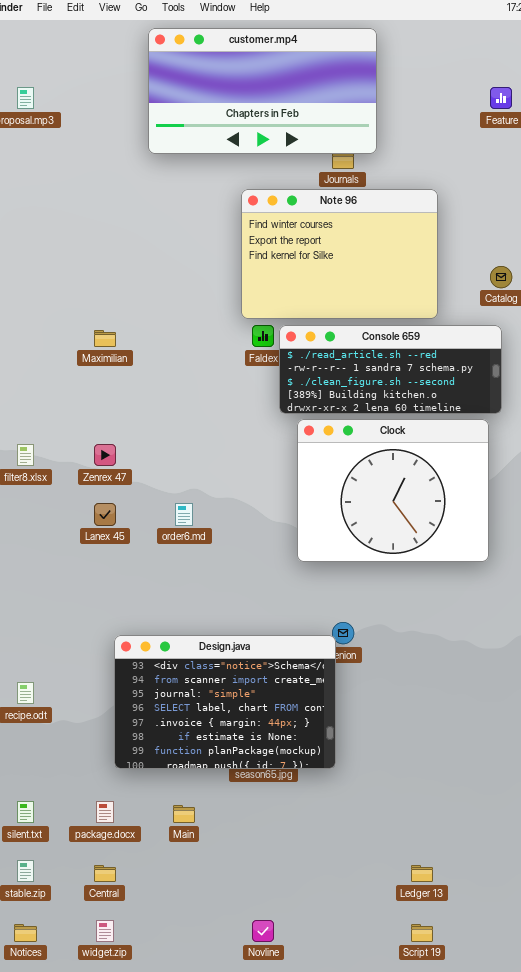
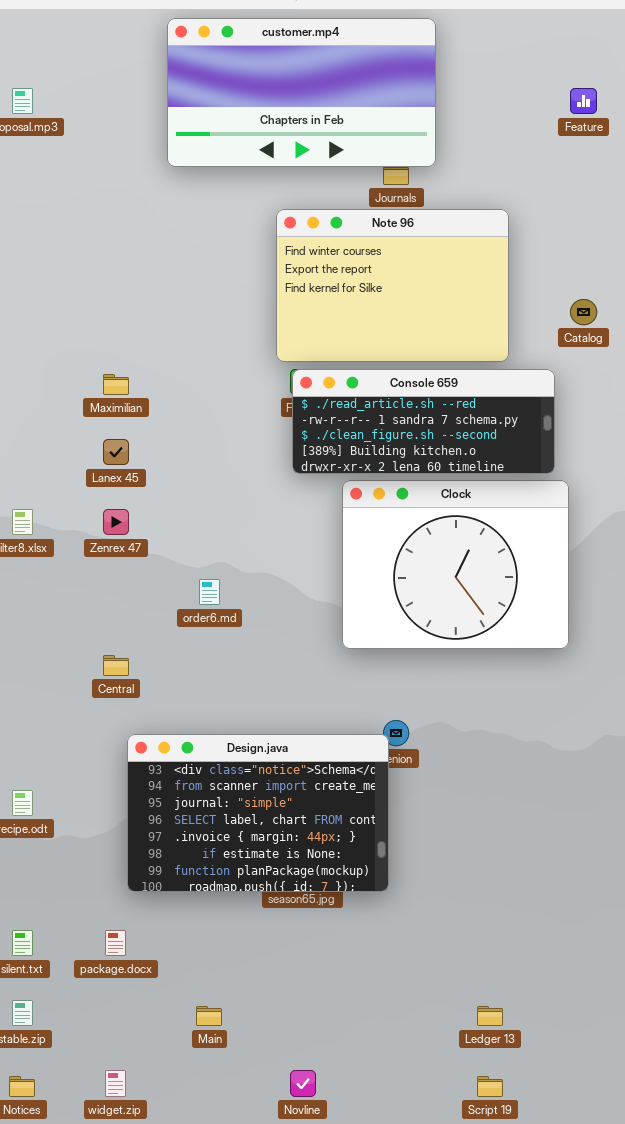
Console 659: [279,325,502,414] -> [292,369,555,474], moved
Lanex 45: [94,503,116,526] -> [103,439,129,465], moved
Main: [173,805,195,823] -> [196,1006,222,1026], moved
Central: [94,865,116,882] -> [103,655,129,676], moved

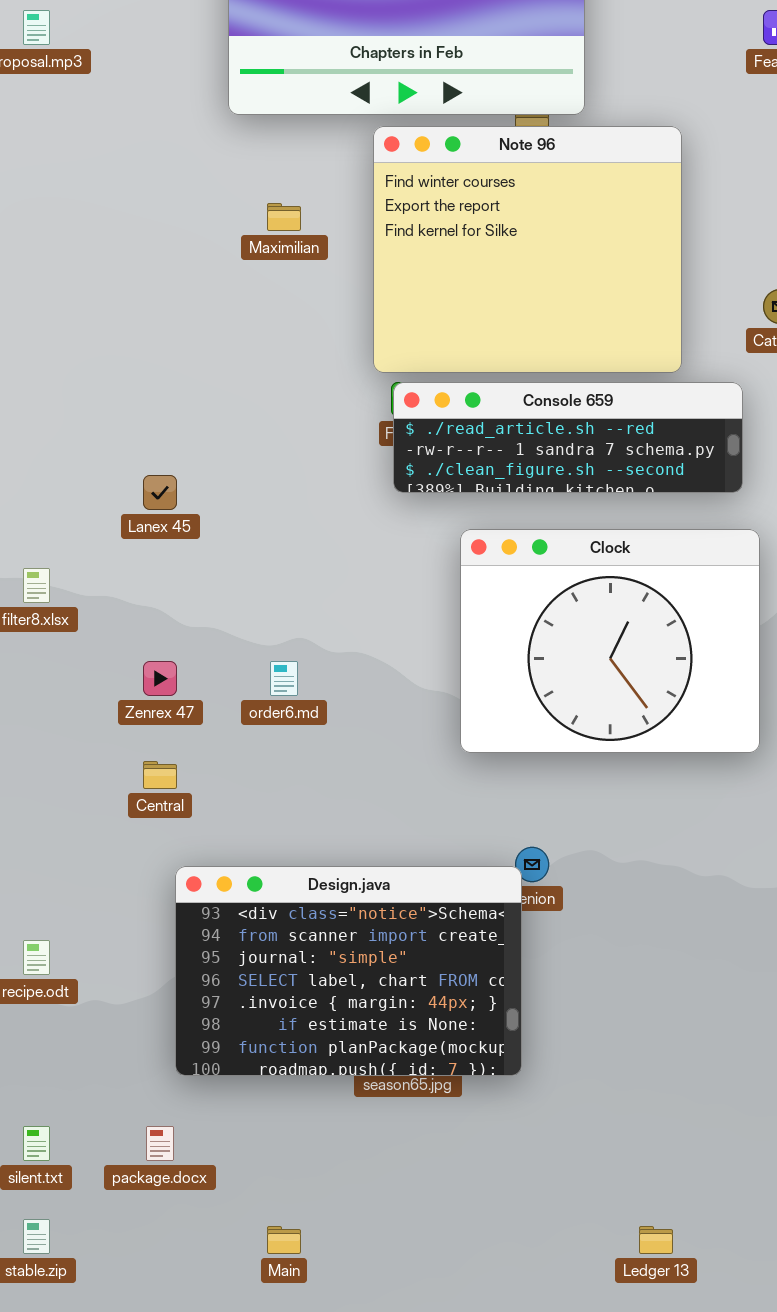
Note 96: [276,209,509,362] -> [373,126,682,373], resized
Console 659: [292,369,555,474] -> [393,382,743,493], resized
Maximilian: [103,374,129,395] -> [267,203,301,231], moved
Zenrex 47: [103,509,129,535] -> [143,661,177,696], moved

